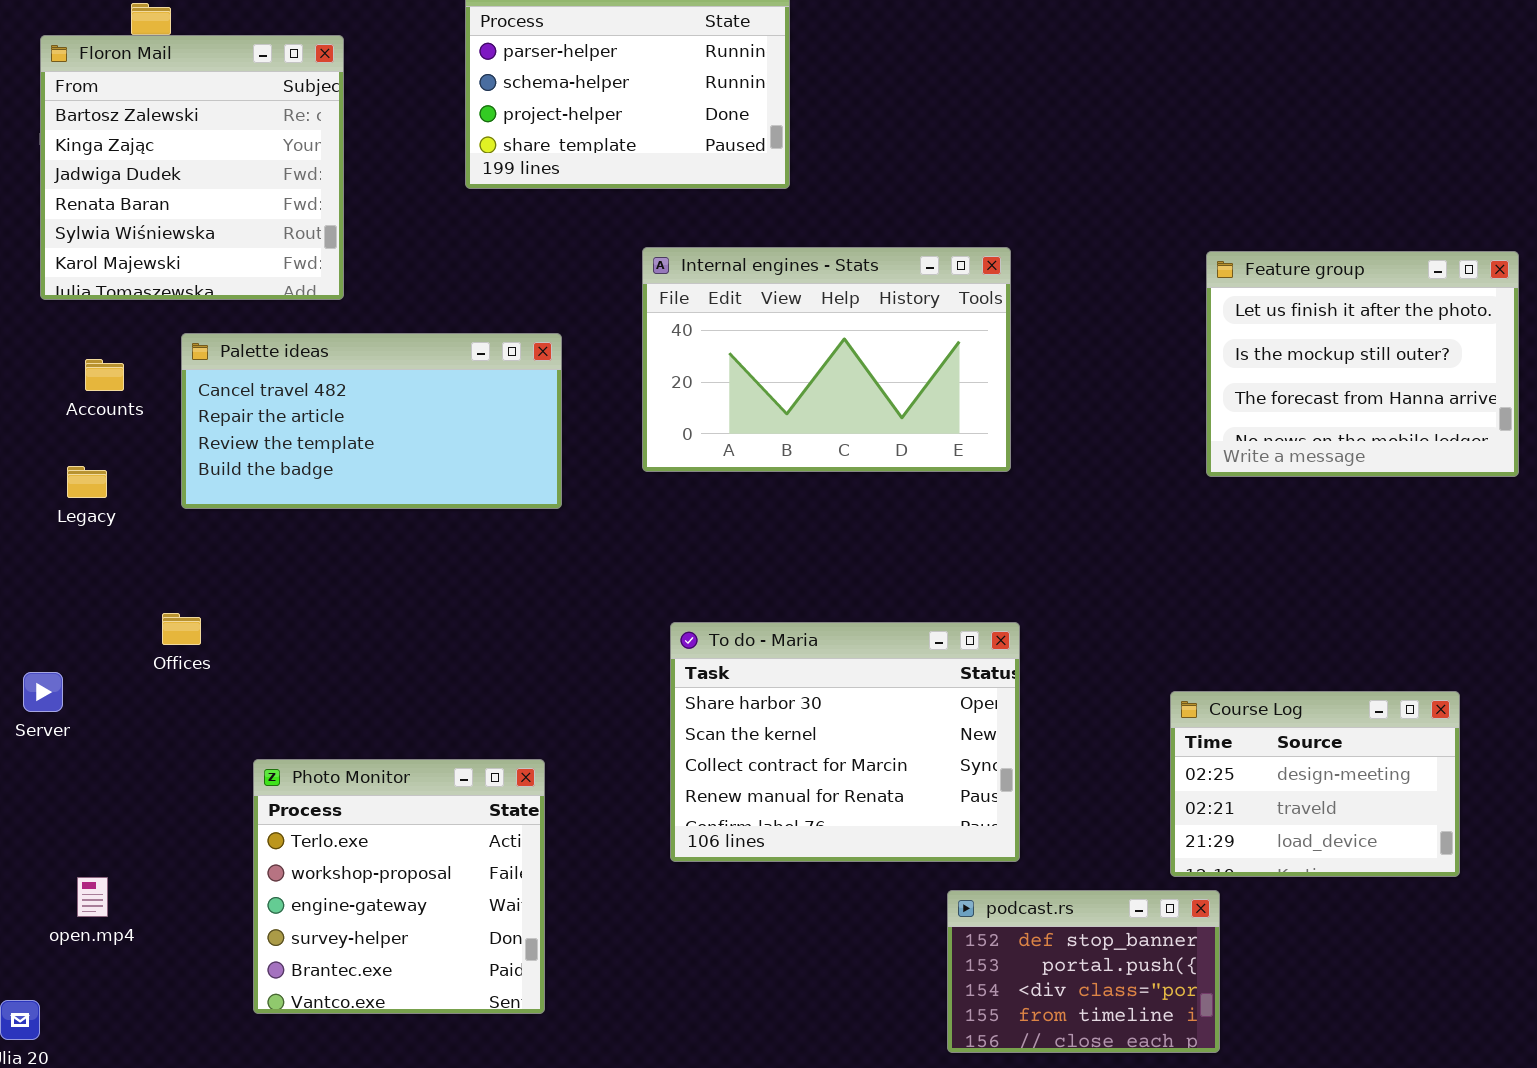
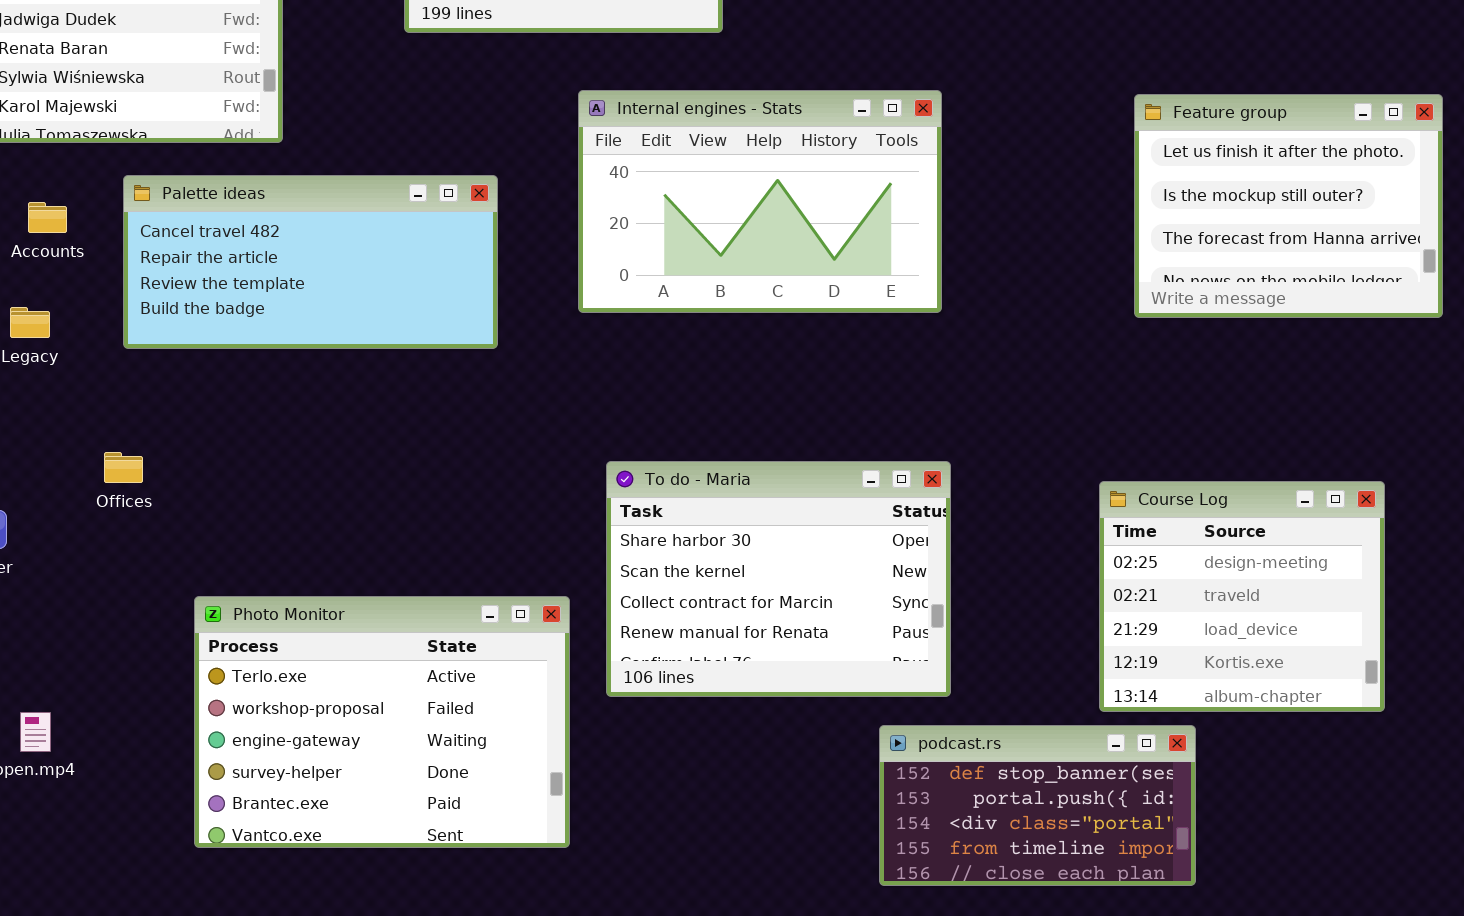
Course Log: [1170,691,1460,877] -> [1099,481,1385,712], resized
Photo Monitor: [253,759,545,1014] -> [194,596,570,848], resized
podcast.rs: [947,890,1220,1053] -> [879,725,1196,886], resized

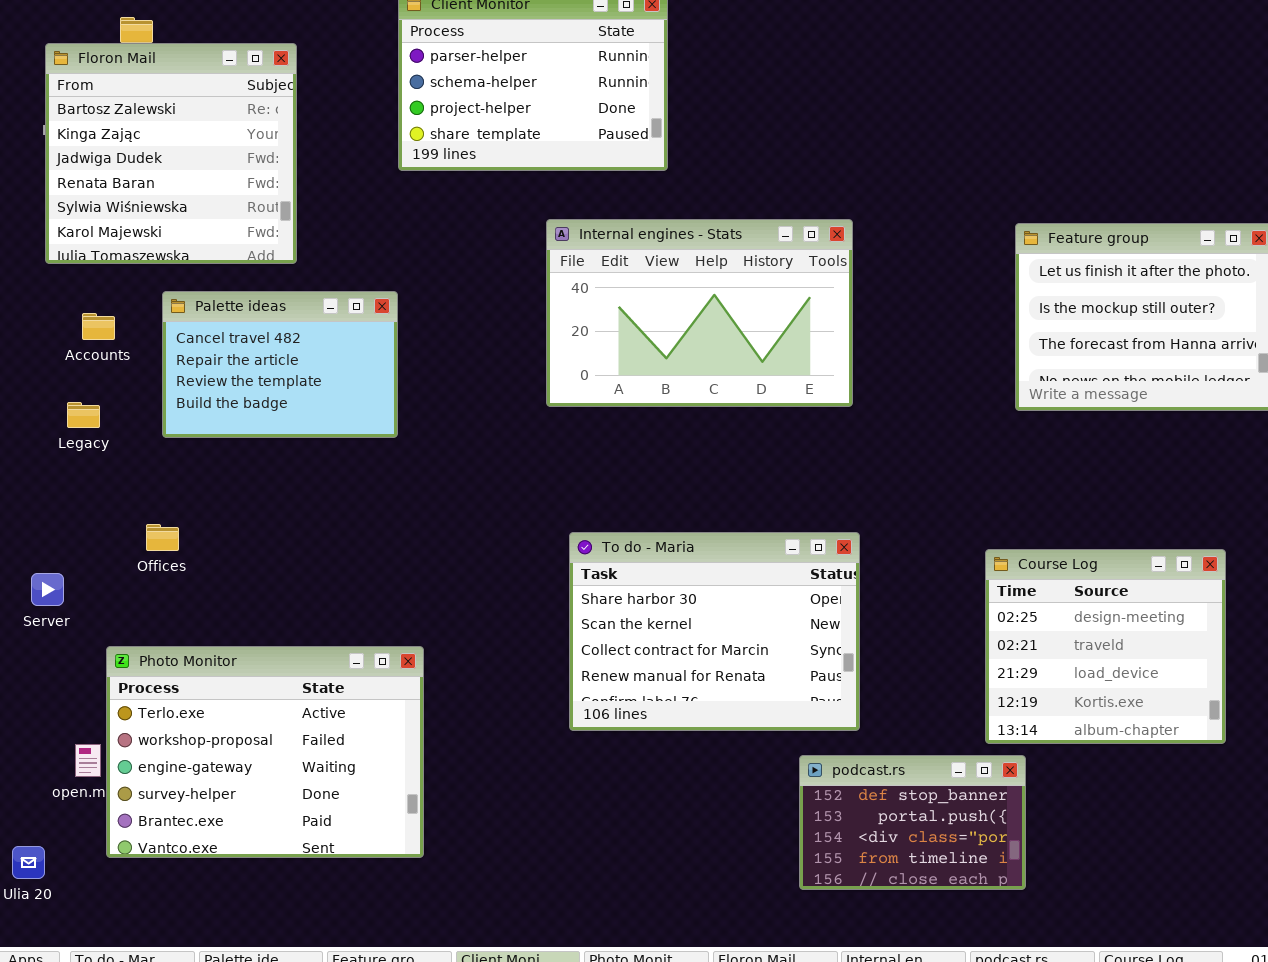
Palette ideas: [123,175,498,349] -> [162,291,398,438], resized
Photo Monitor: [194,596,570,848] -> [106,646,424,858], moved
podcast.rs: [879,725,1196,886] -> [799,755,1026,890], resized

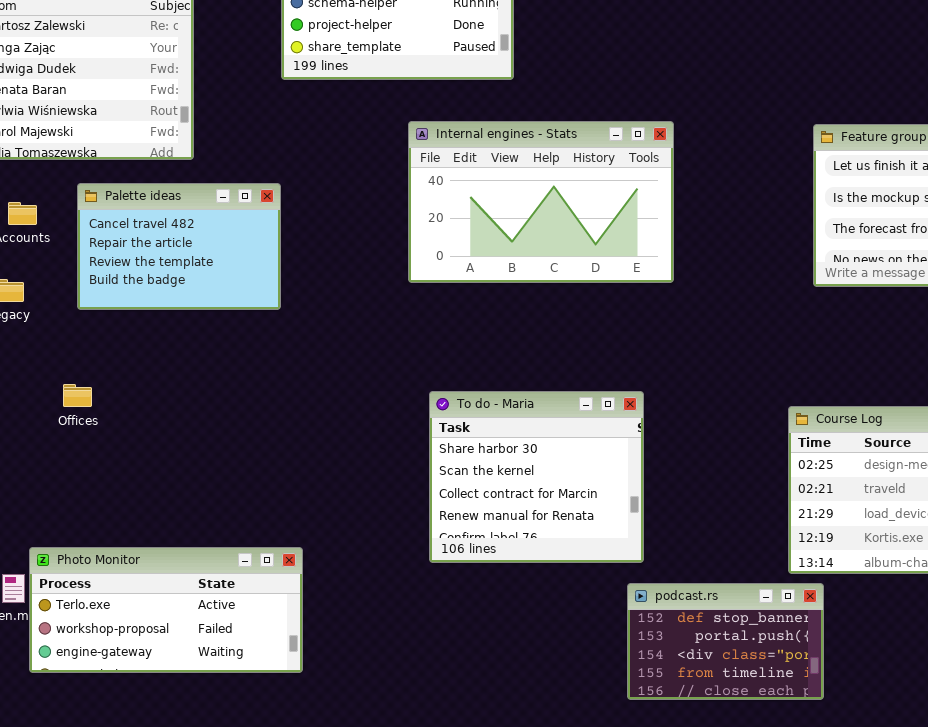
To do - Maria: [569,532,860,731] -> [429,391,644,563], resized
Photo Monitor: [106,646,424,858] -> [29,547,303,673], resized

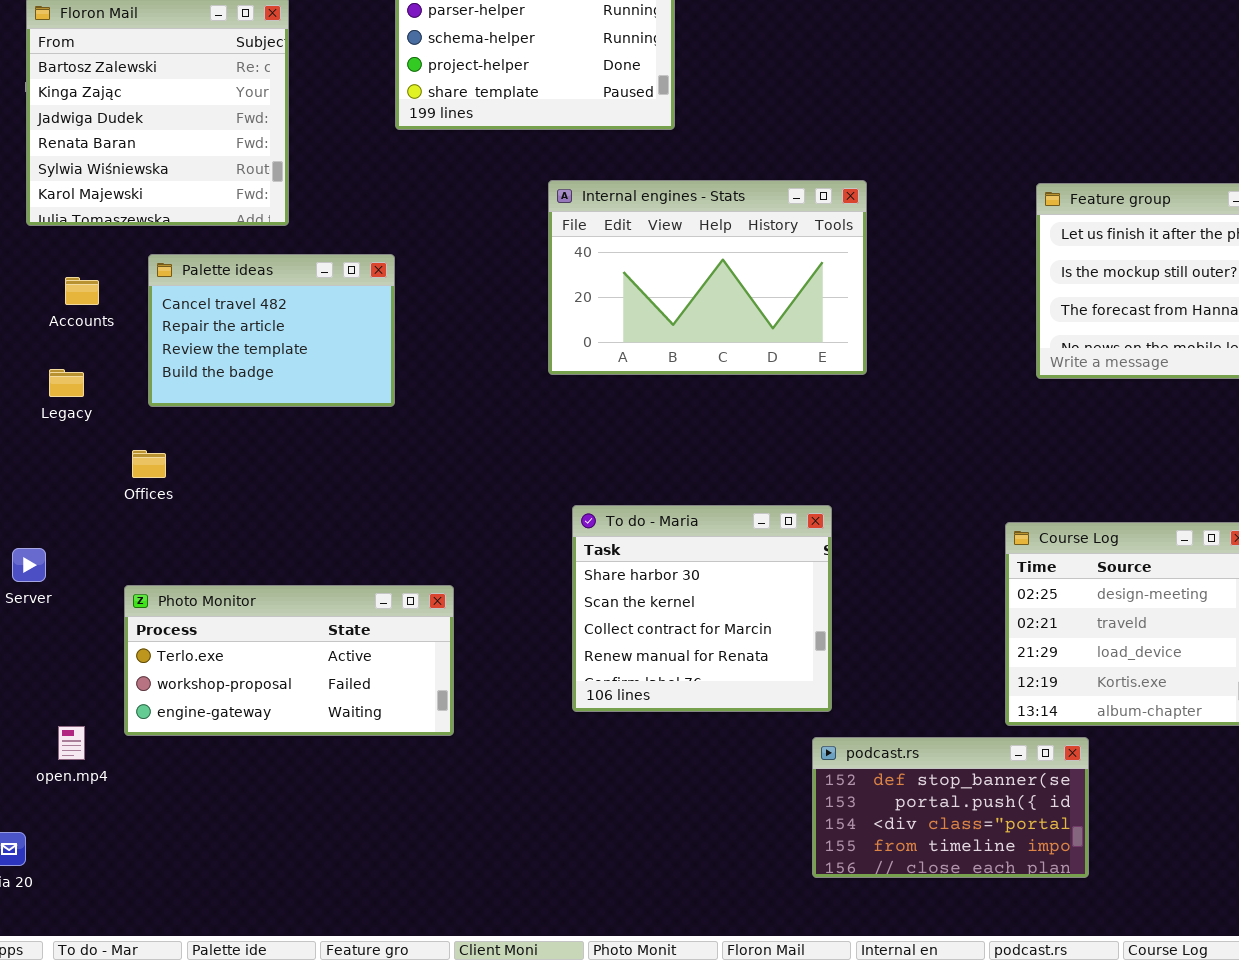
Offices: [63,384,92,407] -> [132,450,166,478], moved
Photo Monitor: [29,547,303,673] -> [124,585,454,736], moved
podcast.rs: [627,583,824,700] -> [812,737,1089,878], resized

